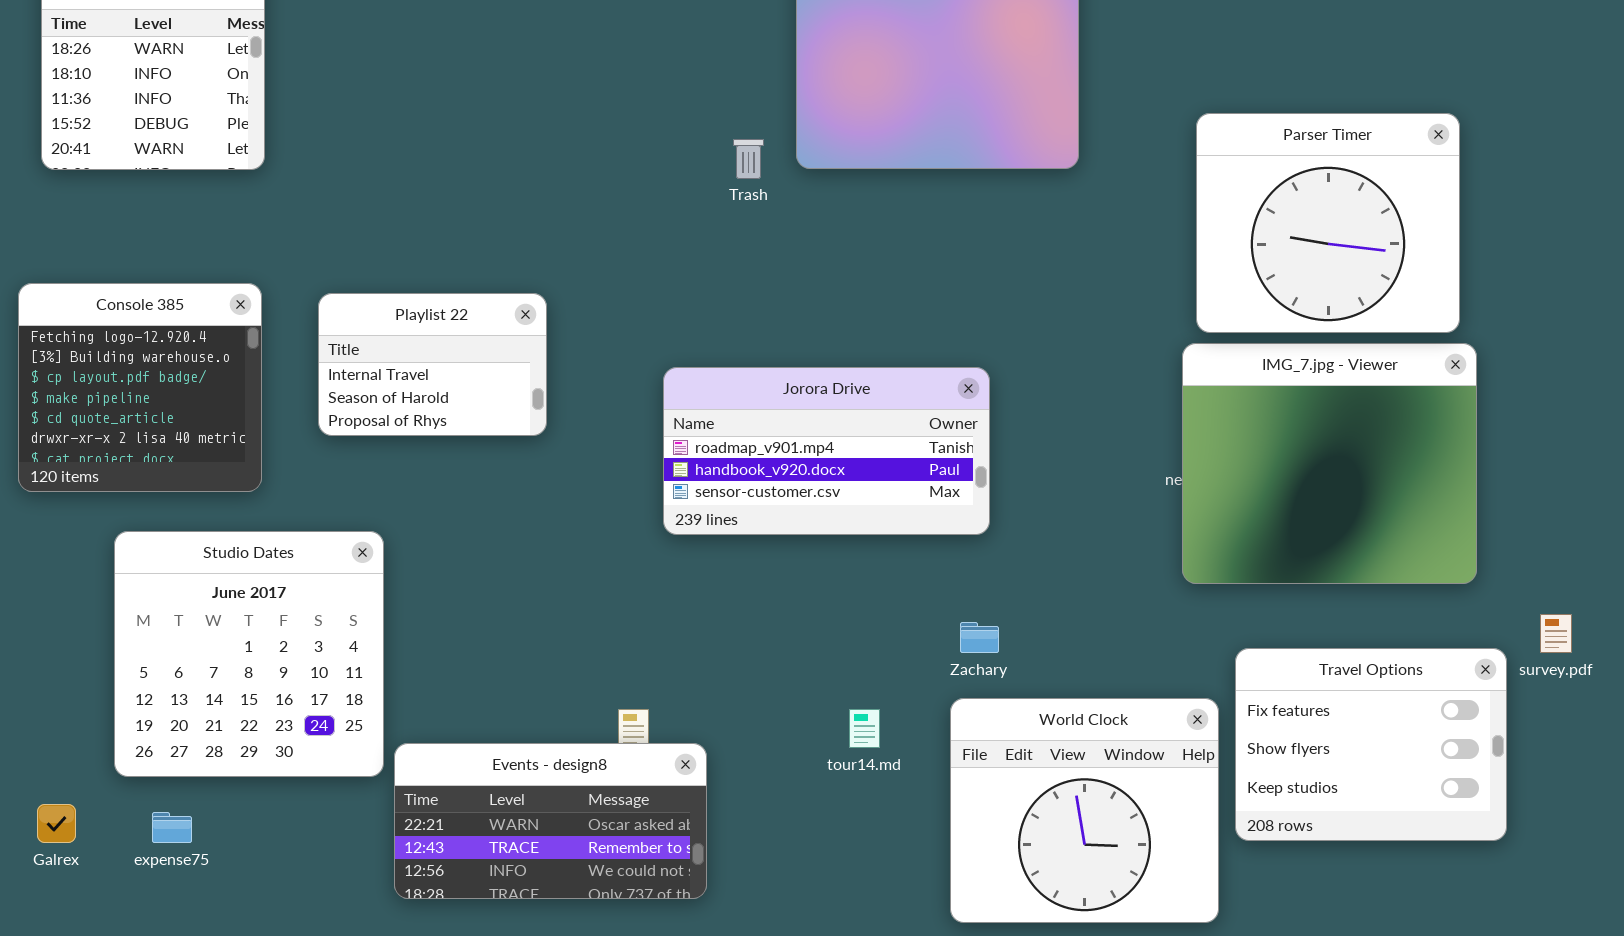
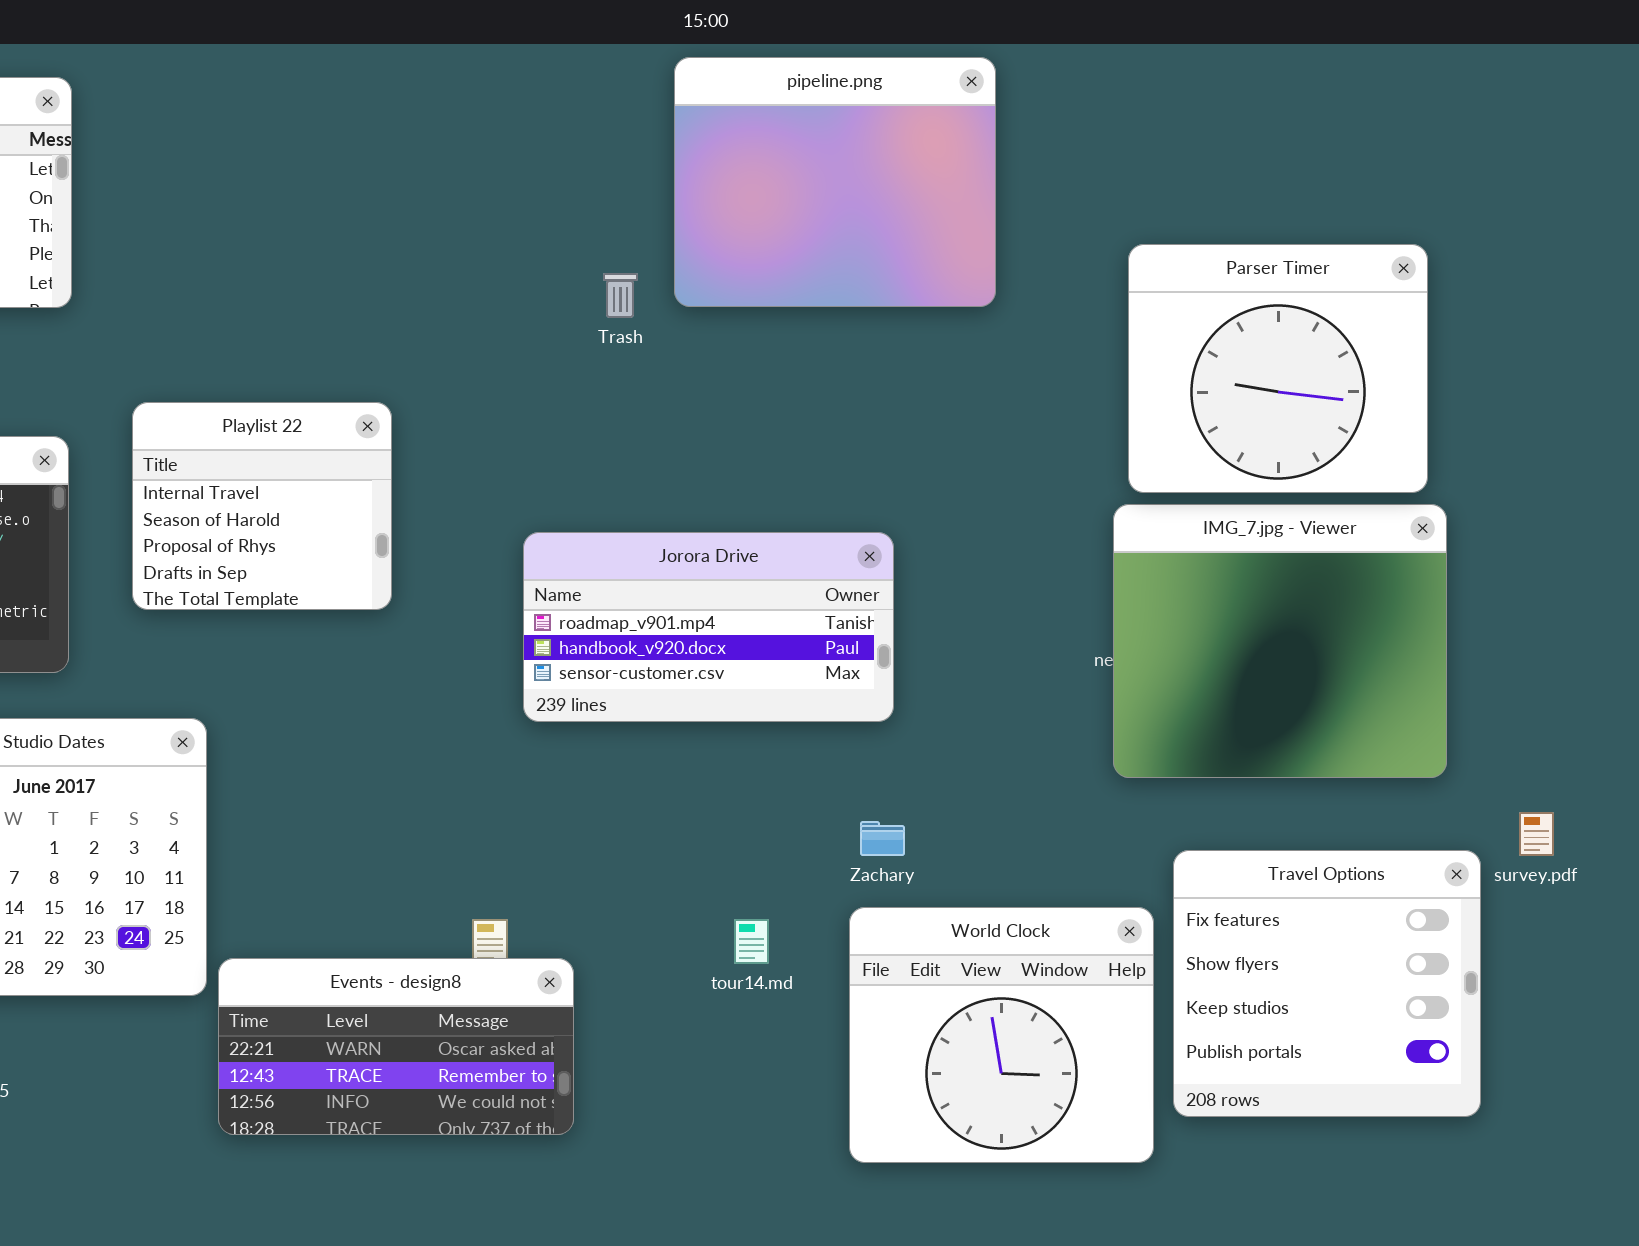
Playlist 22: [318,293,547,436] -> [132,402,392,610], resized
Travel Options: [1235,648,1507,841] -> [1173,850,1481,1117], resized

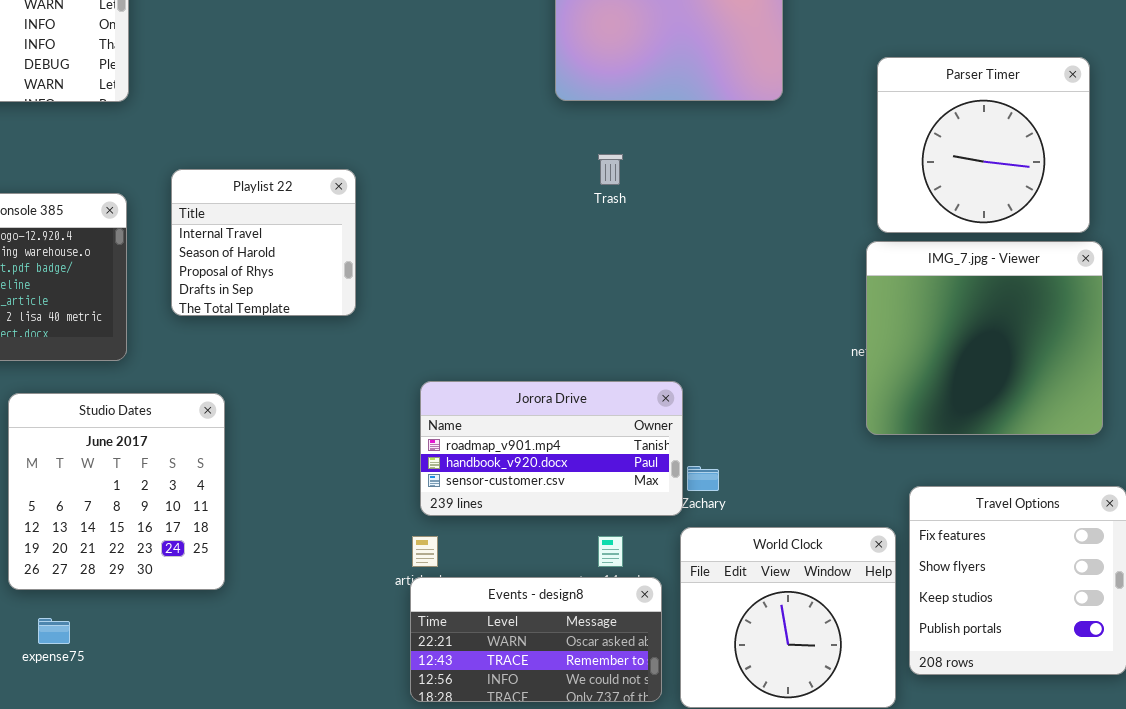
Trash: [603,273,638,318] -> [598,154,623,185], moved
Jorora Drive: [523,532,894,722] -> [420,381,683,516], moved
Events - design8: [218,958,574,1135] -> [410,577,662,702], moved

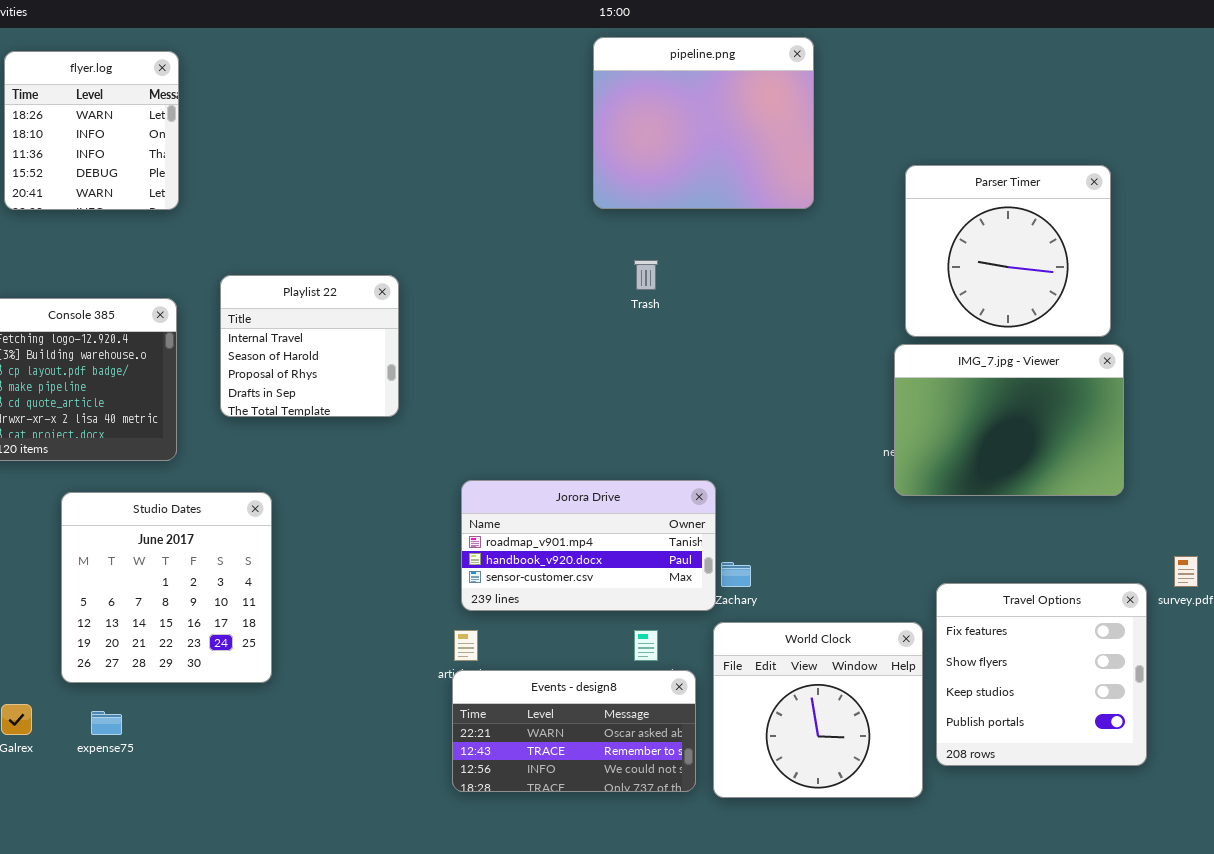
IMG_7.jpg - Viewer: [866,241,1103,435] -> [894,344,1124,496], resized

